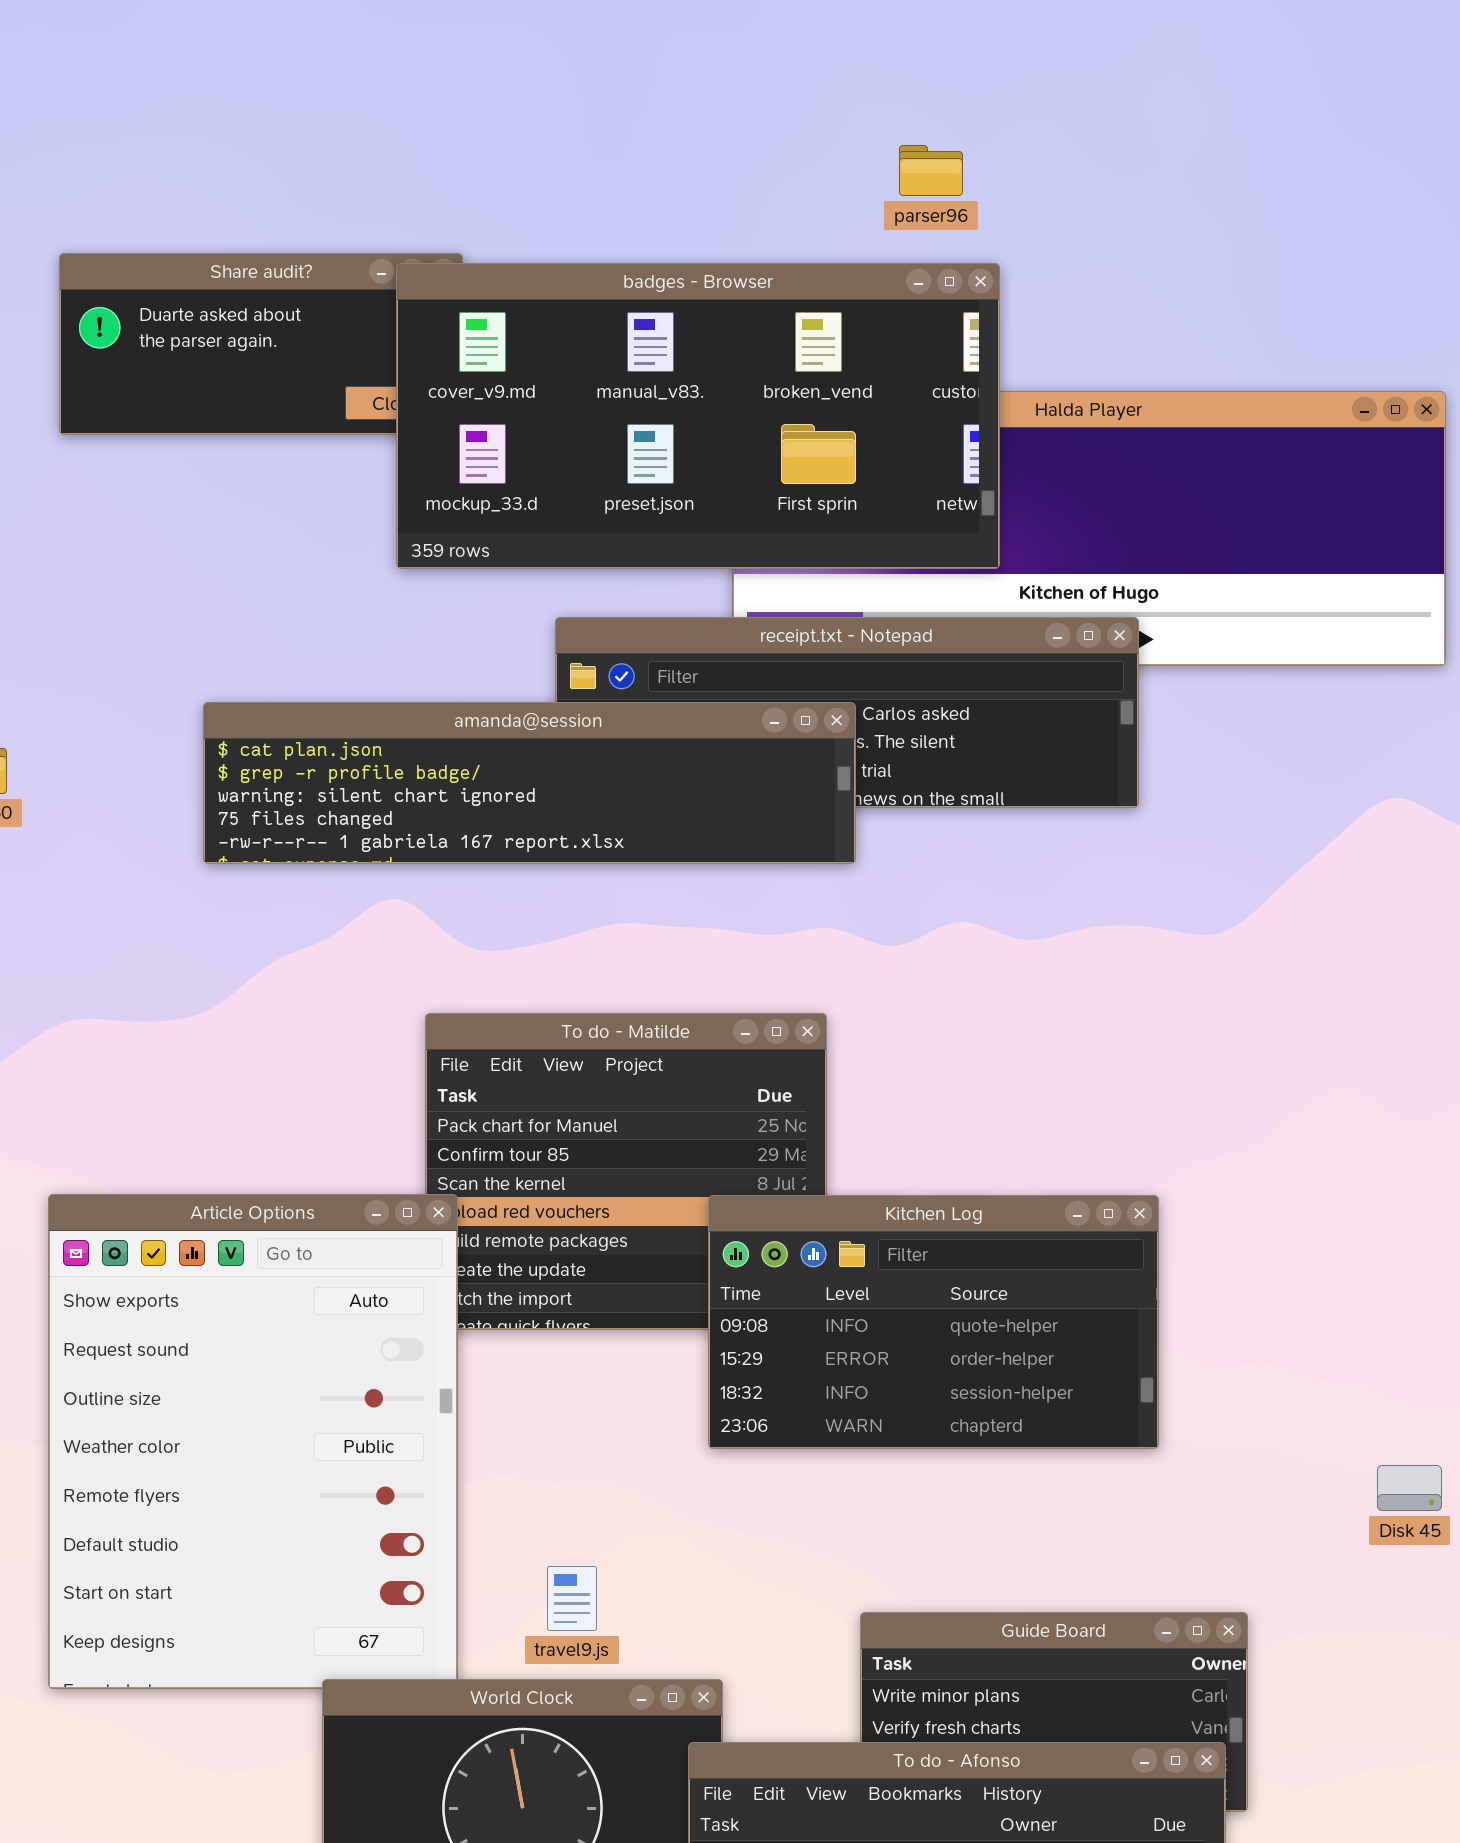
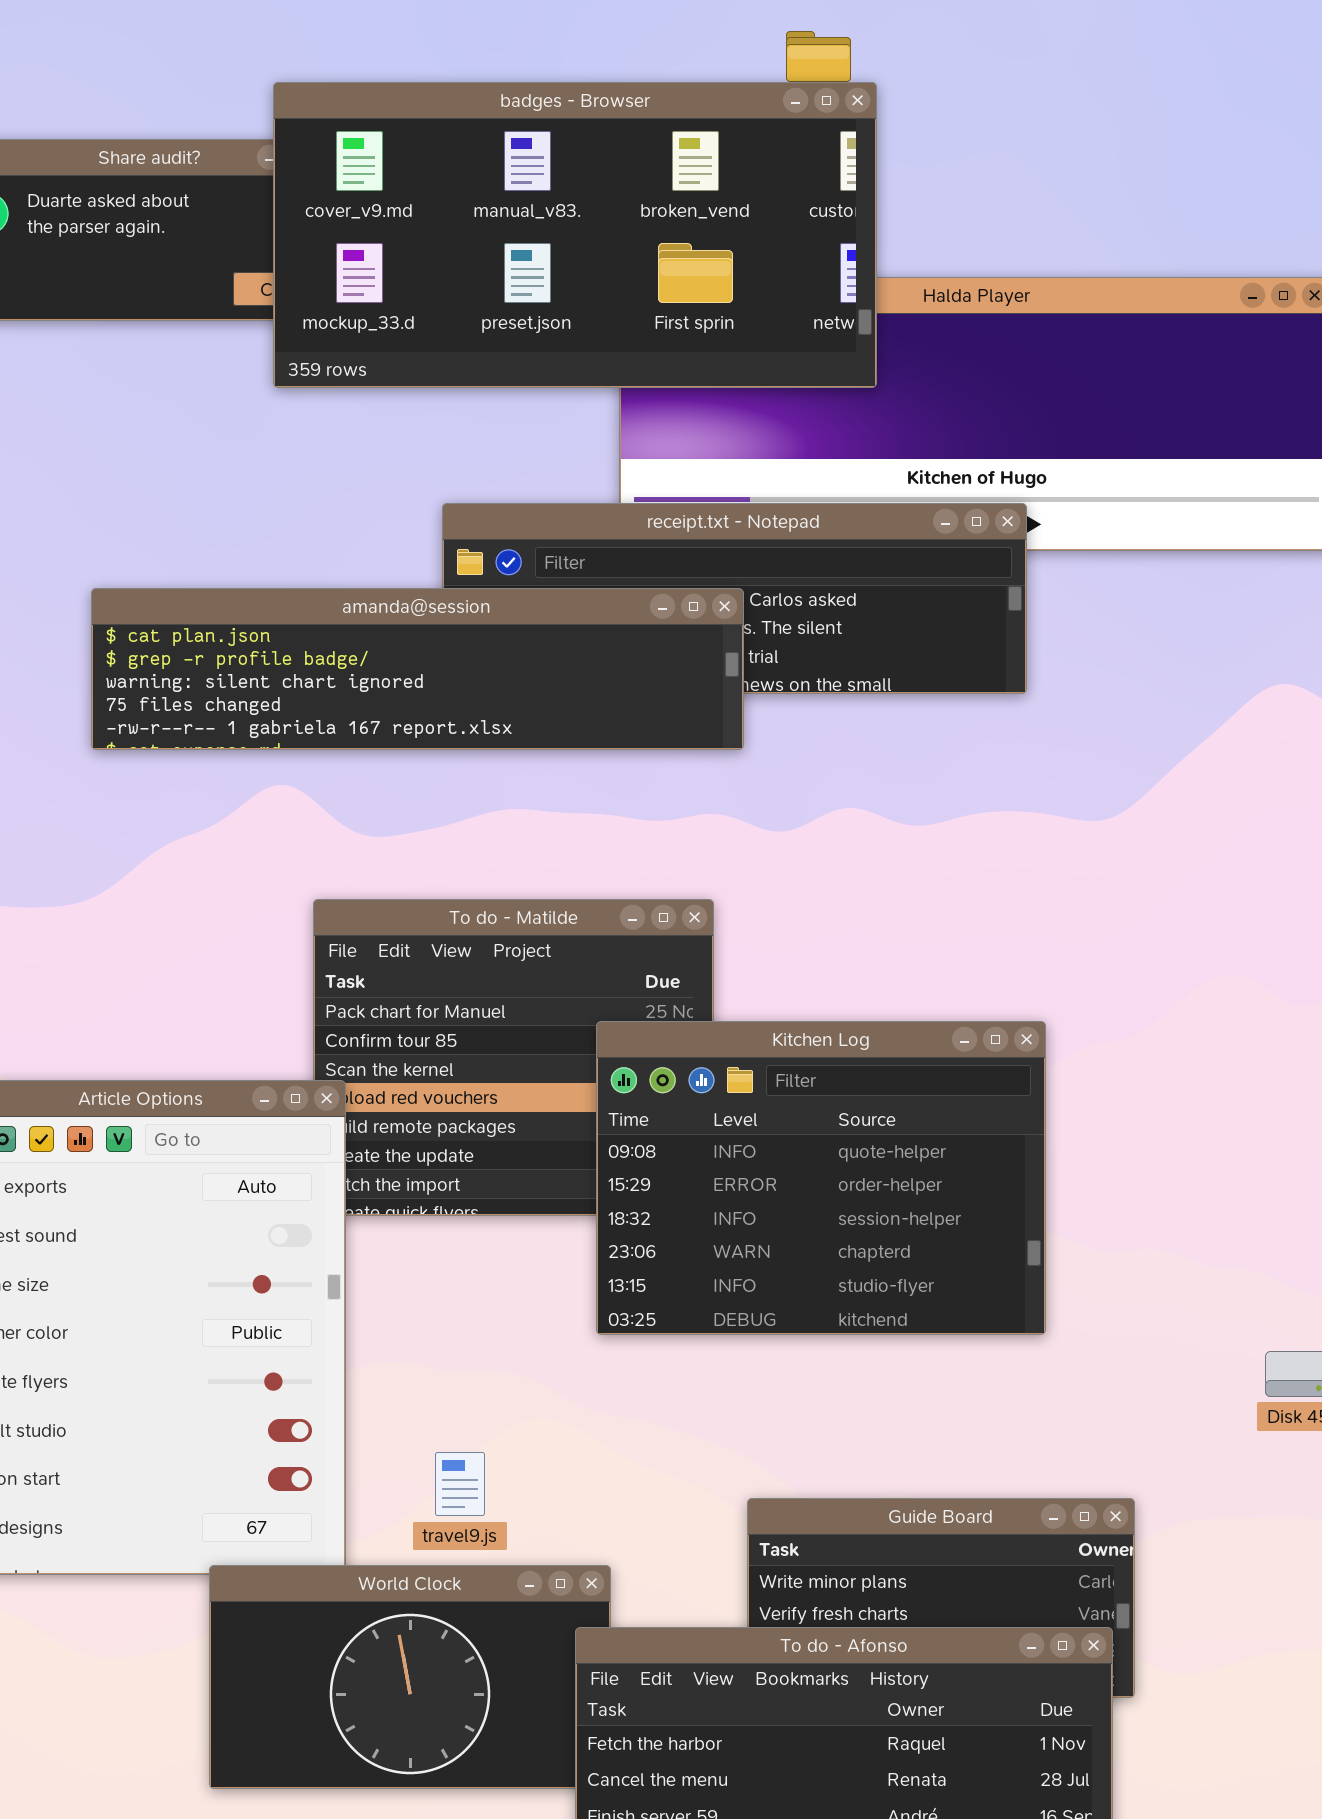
badges - Browser: [396,263,1000,569] -> [273,82,877,388], moved
Kitchen Log: [708,1195,1159,1449] -> [596,1021,1046,1335], resized

